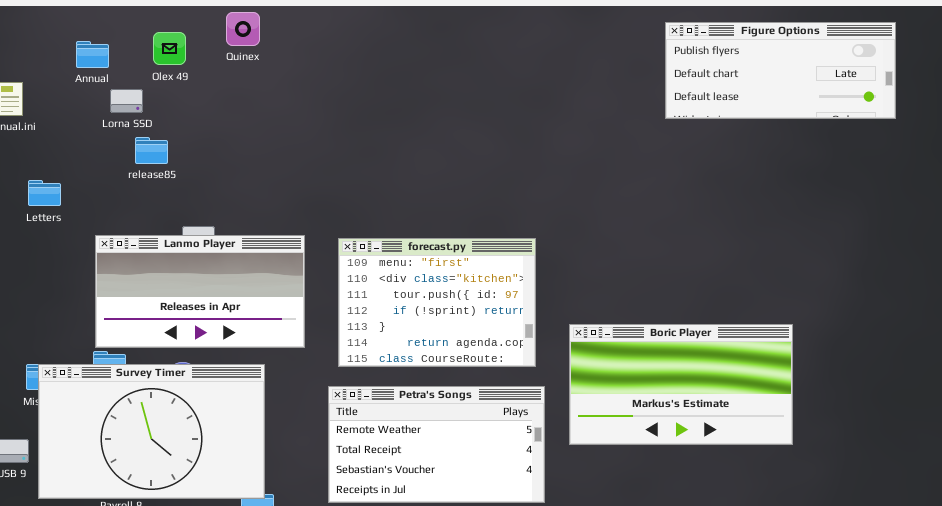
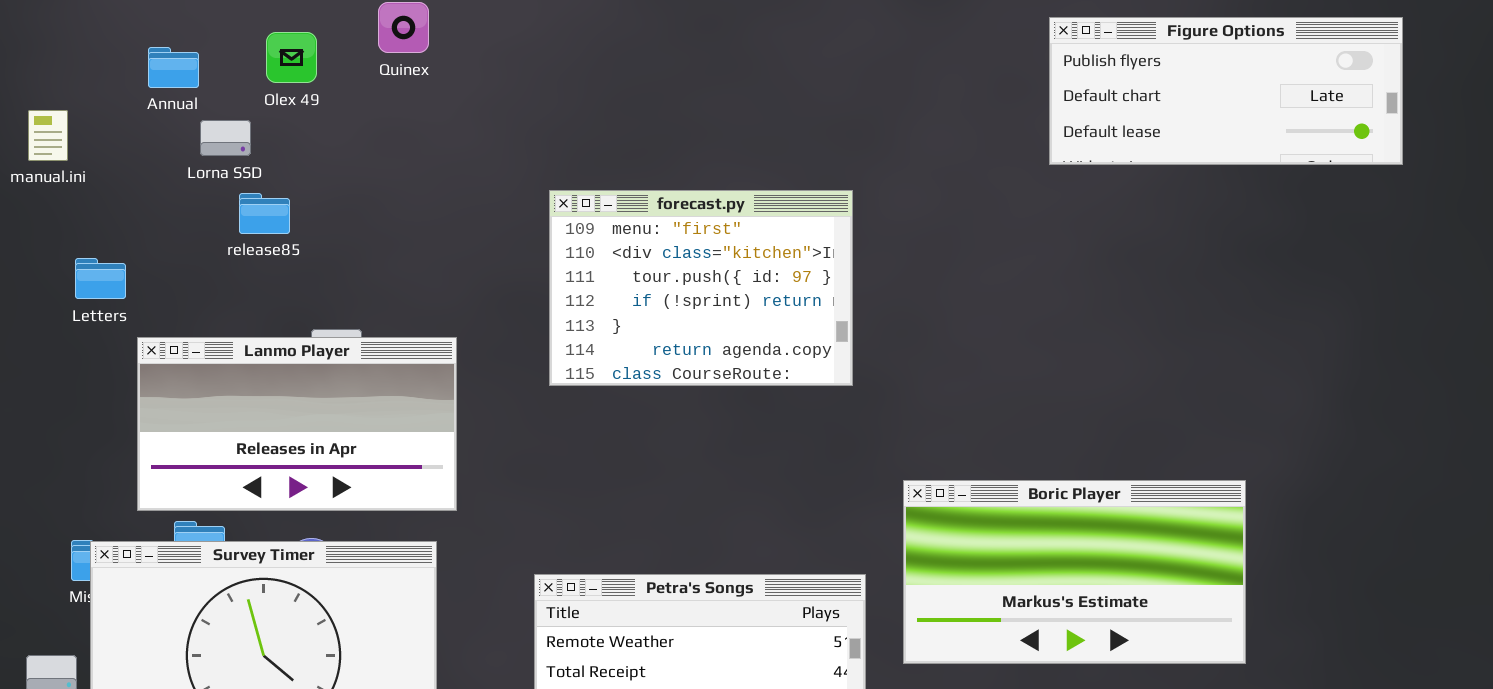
Lanmo Player: [95,235,305,348] -> [137,337,457,511], moved
forecast.py: [338,238,536,367] -> [549,190,853,386], moved

